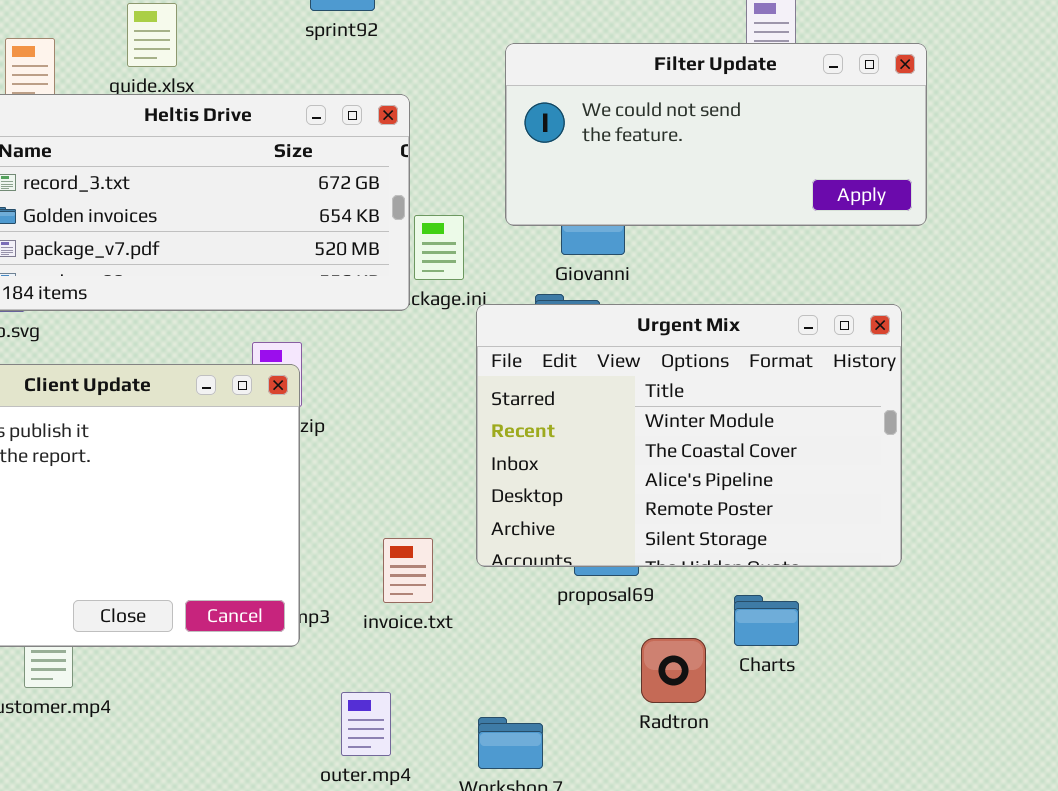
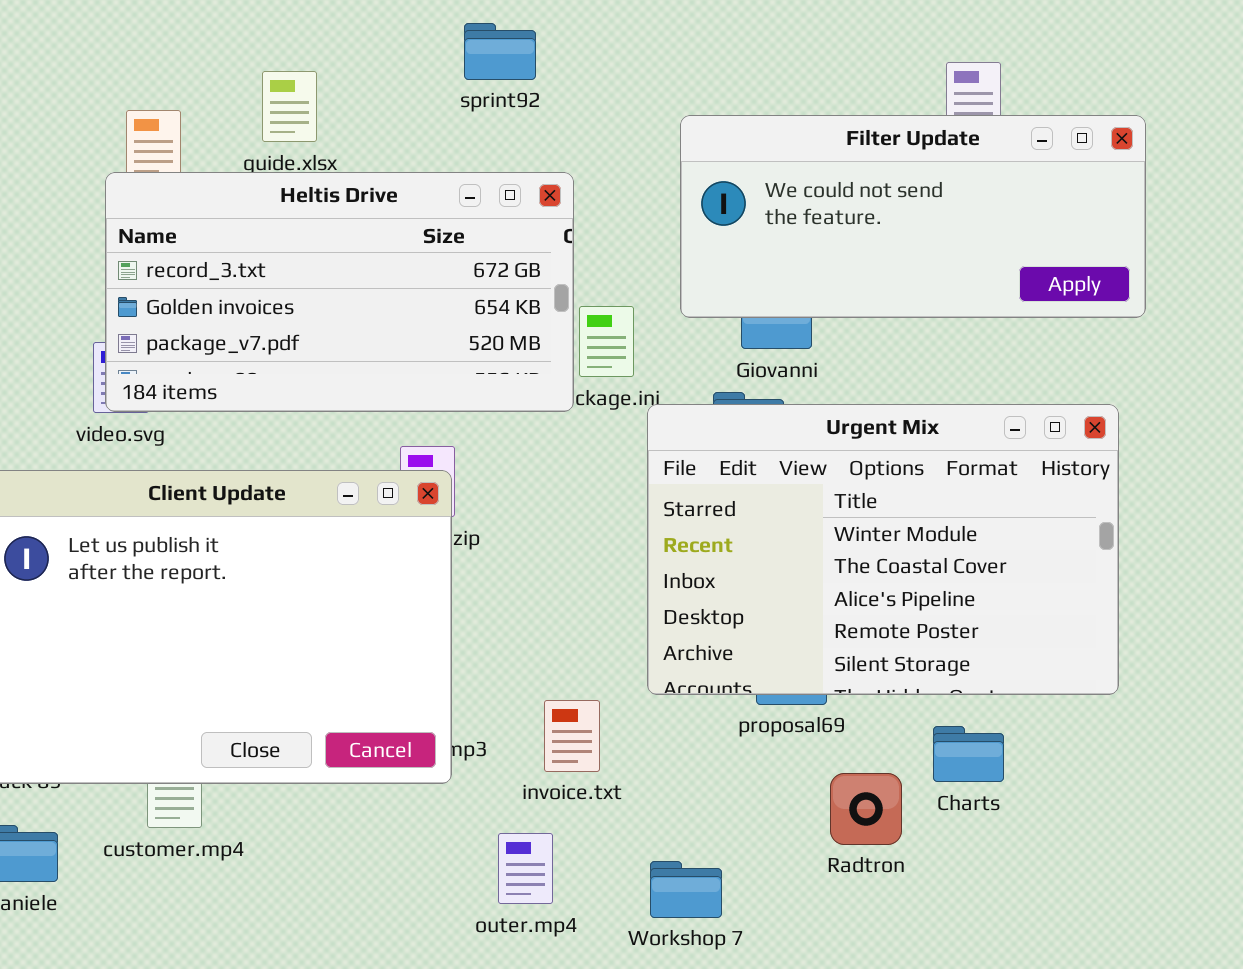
invoice.txt: [383,538,433,603] -> [544,700,600,772], moved

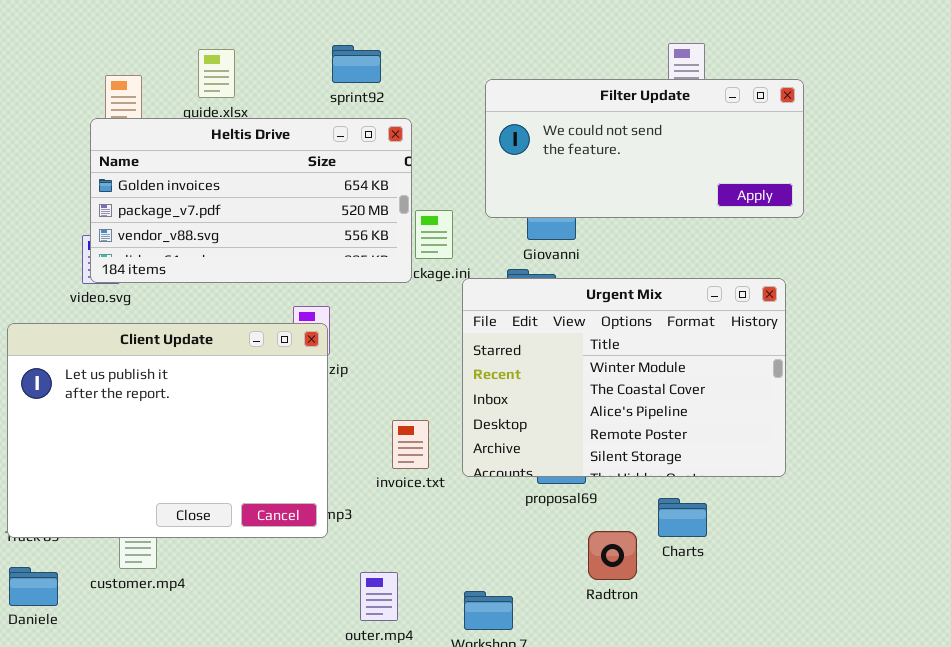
sprint92: [464,23,536,80] -> [332,45,381,83], moved
Heltis Drive: [105,172,574,412] -> [90,118,412,283], scrolled down 1 row
invoice.txt: [544,700,600,772] -> [392,420,429,469], moved

